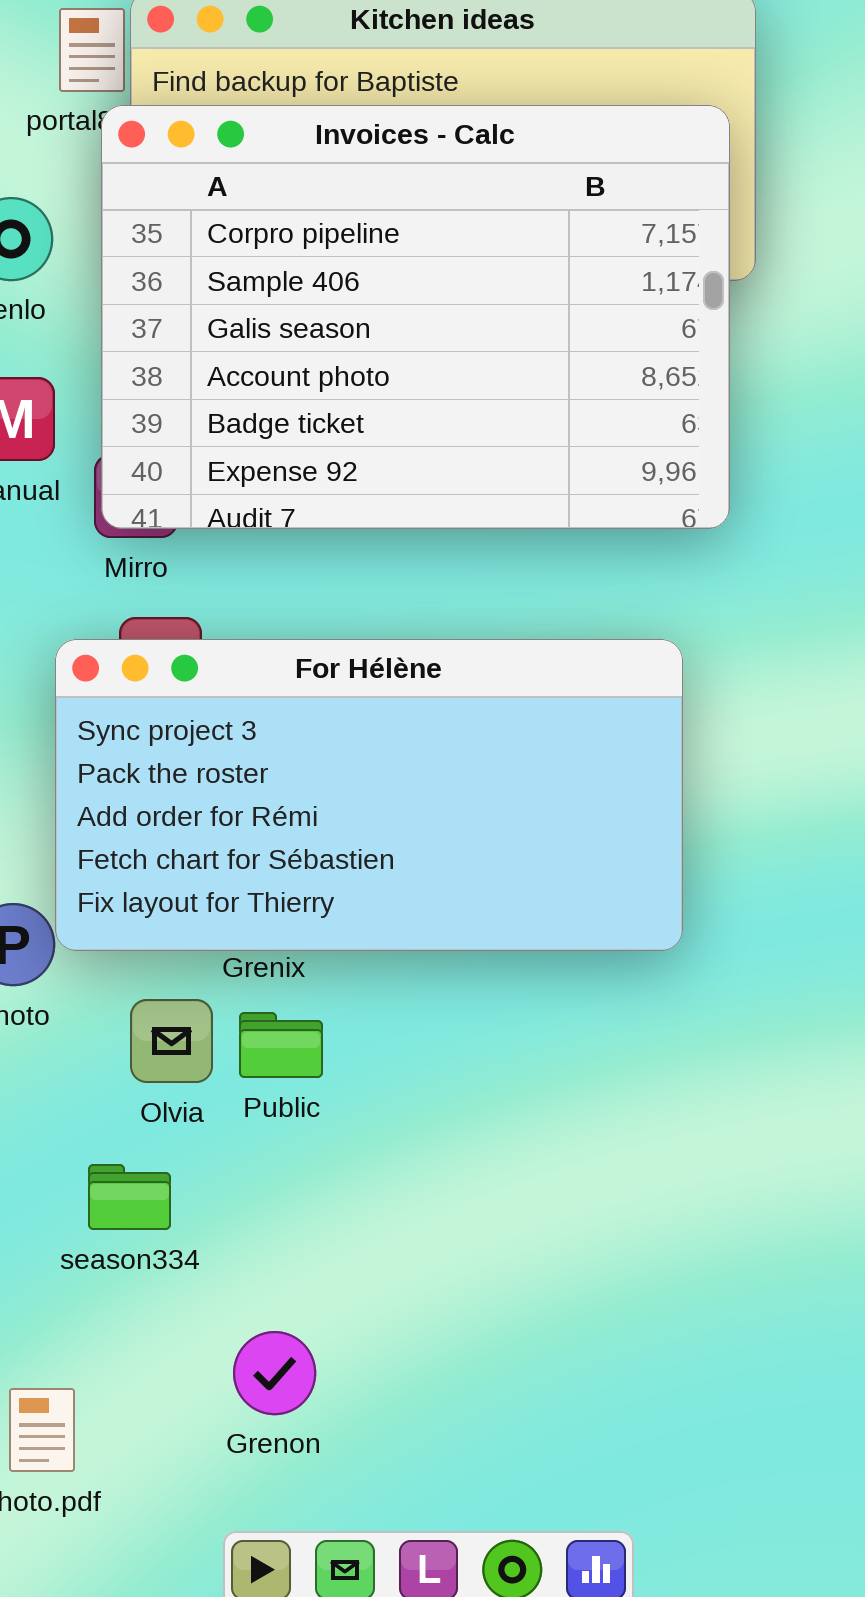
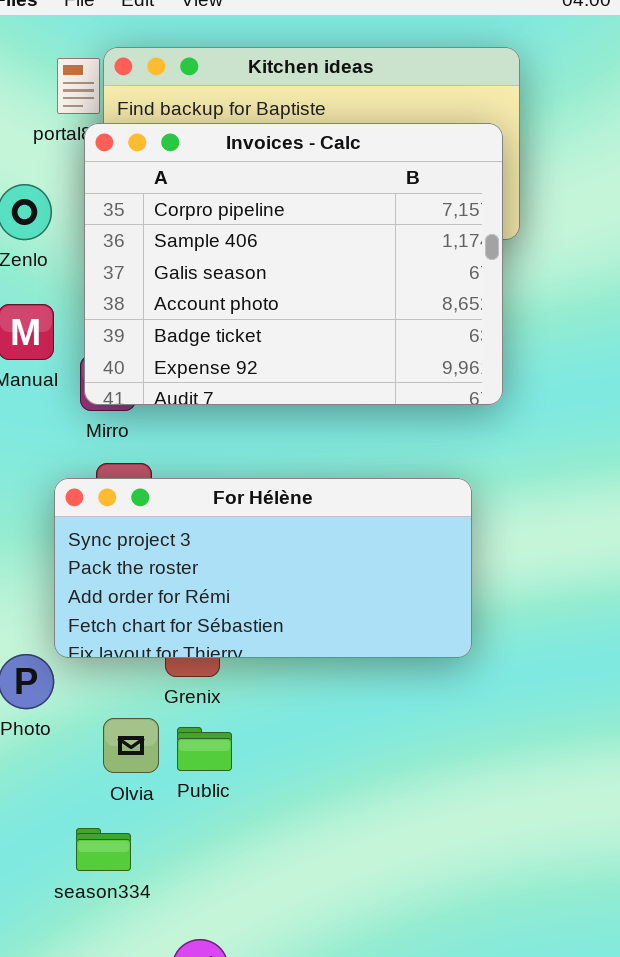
For Hélène: [55,639,683,951] -> [54,478,472,658], resized

